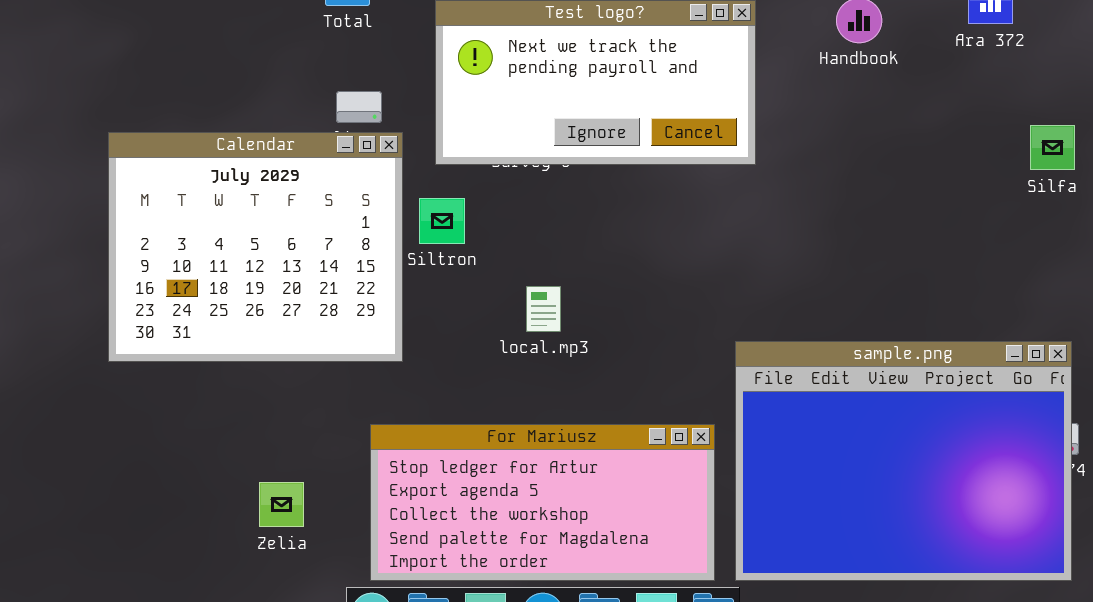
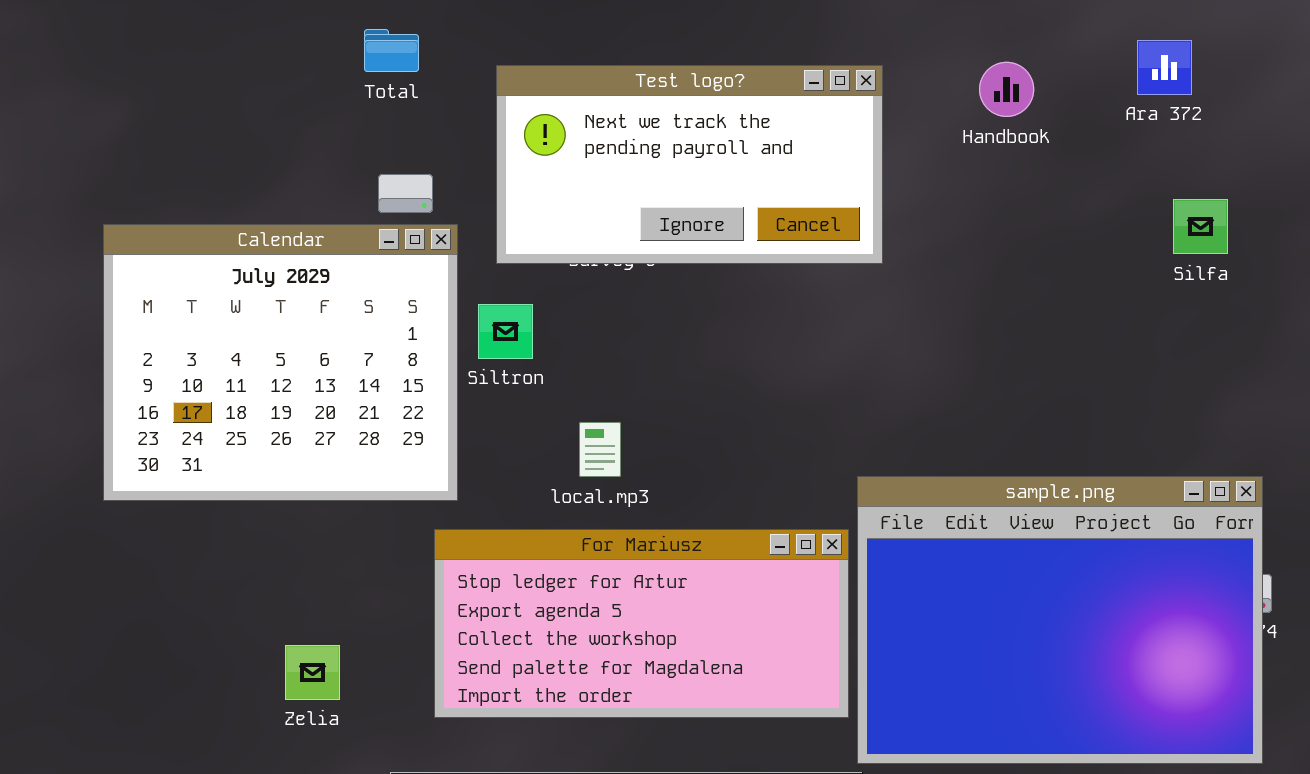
Silfa: [1030,125,1075,170] -> [1173,199,1228,254], moved
local.mp3: [526,286,561,332] -> [579,422,621,477], moved
For Mariusz: [370,424,715,581] -> [434,529,849,718], moved

